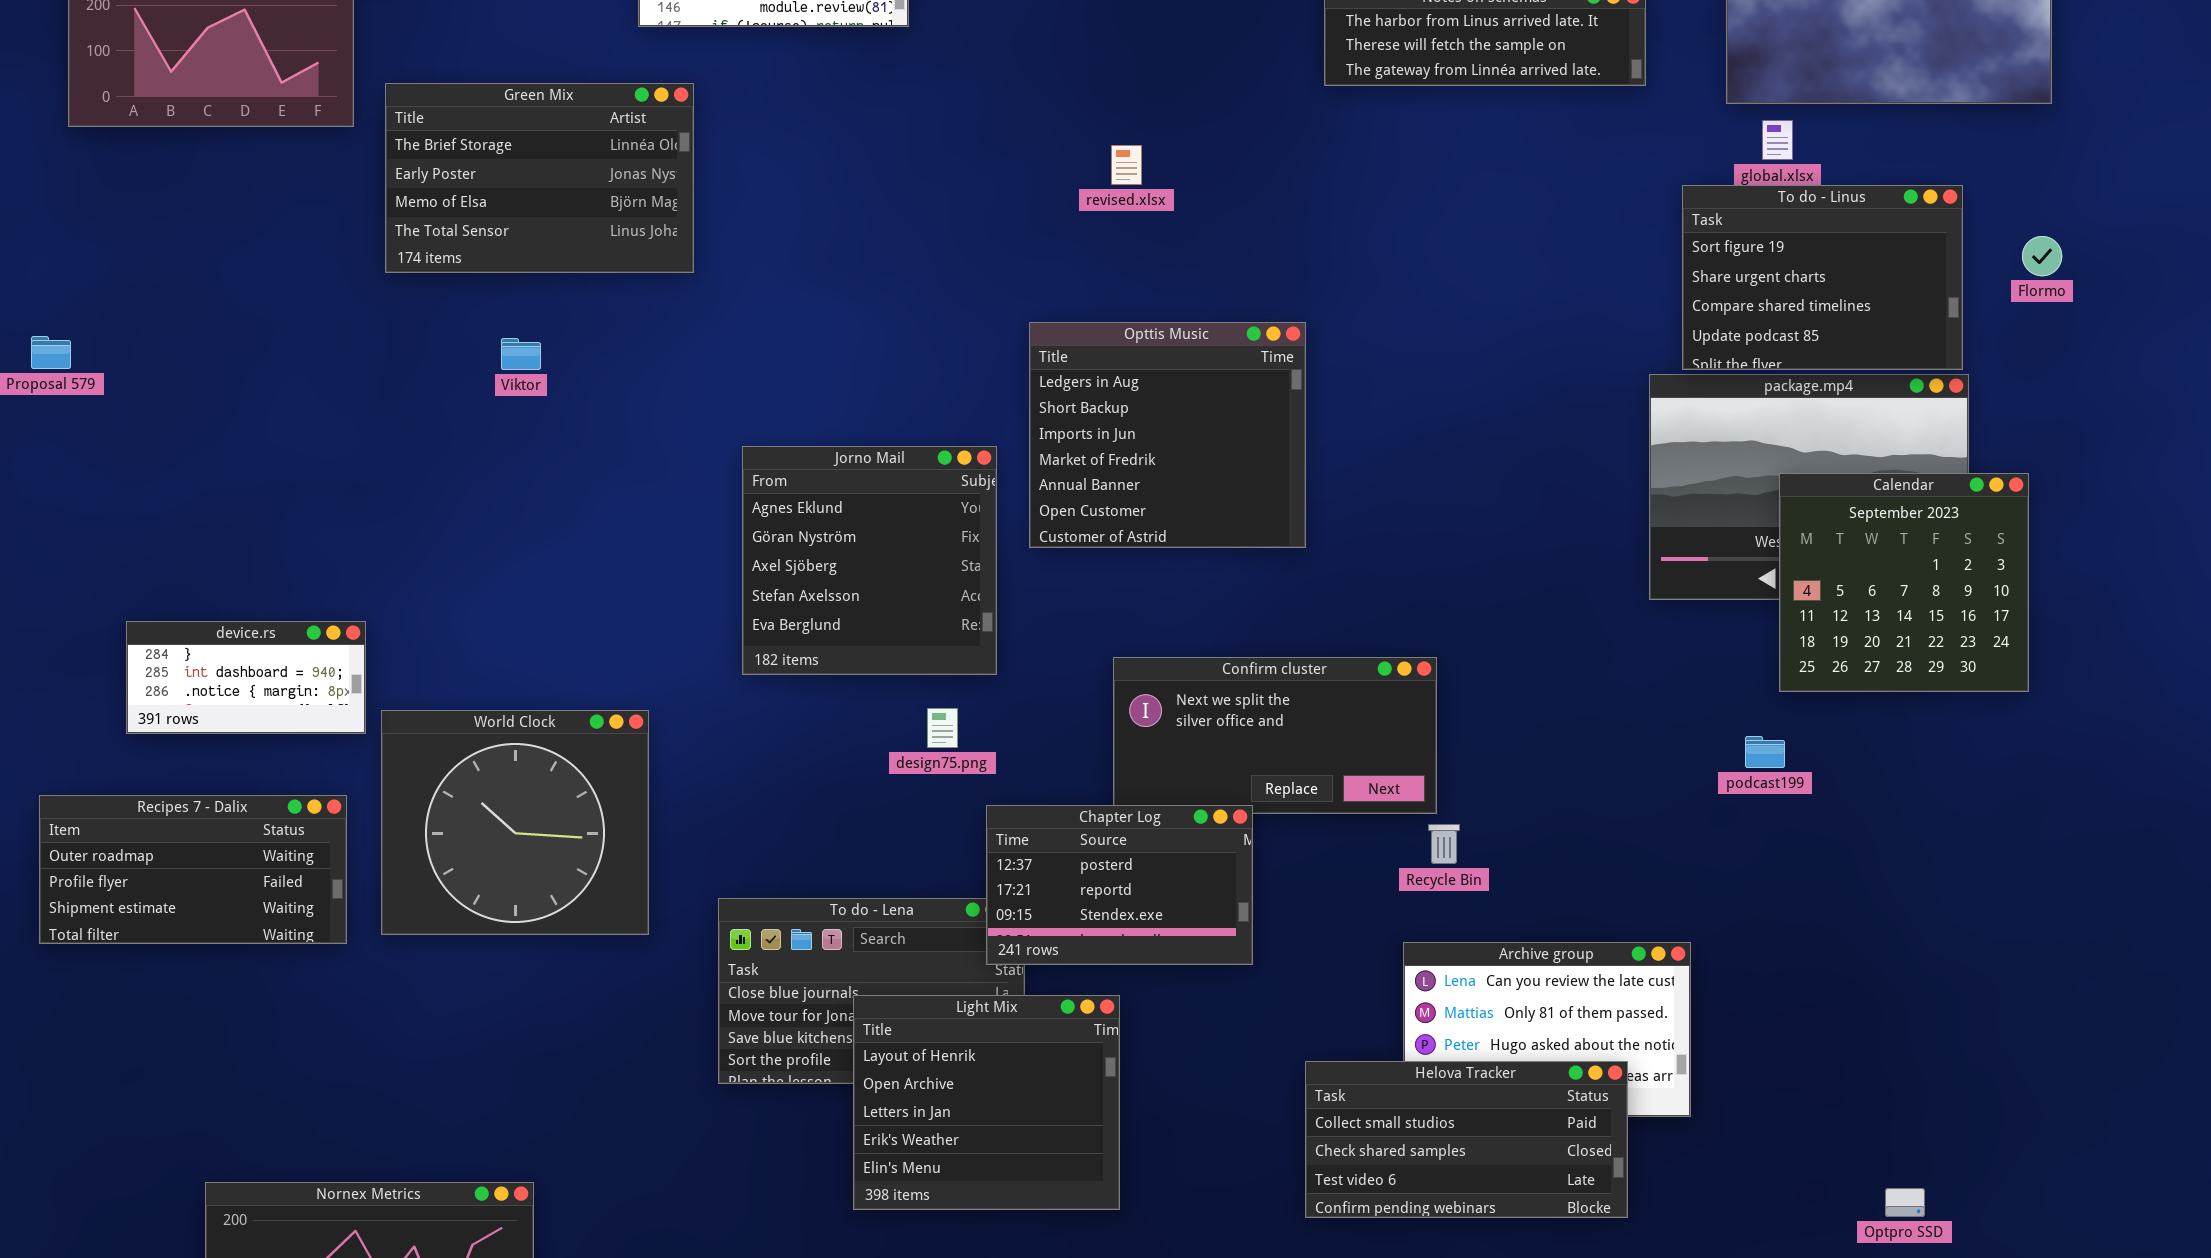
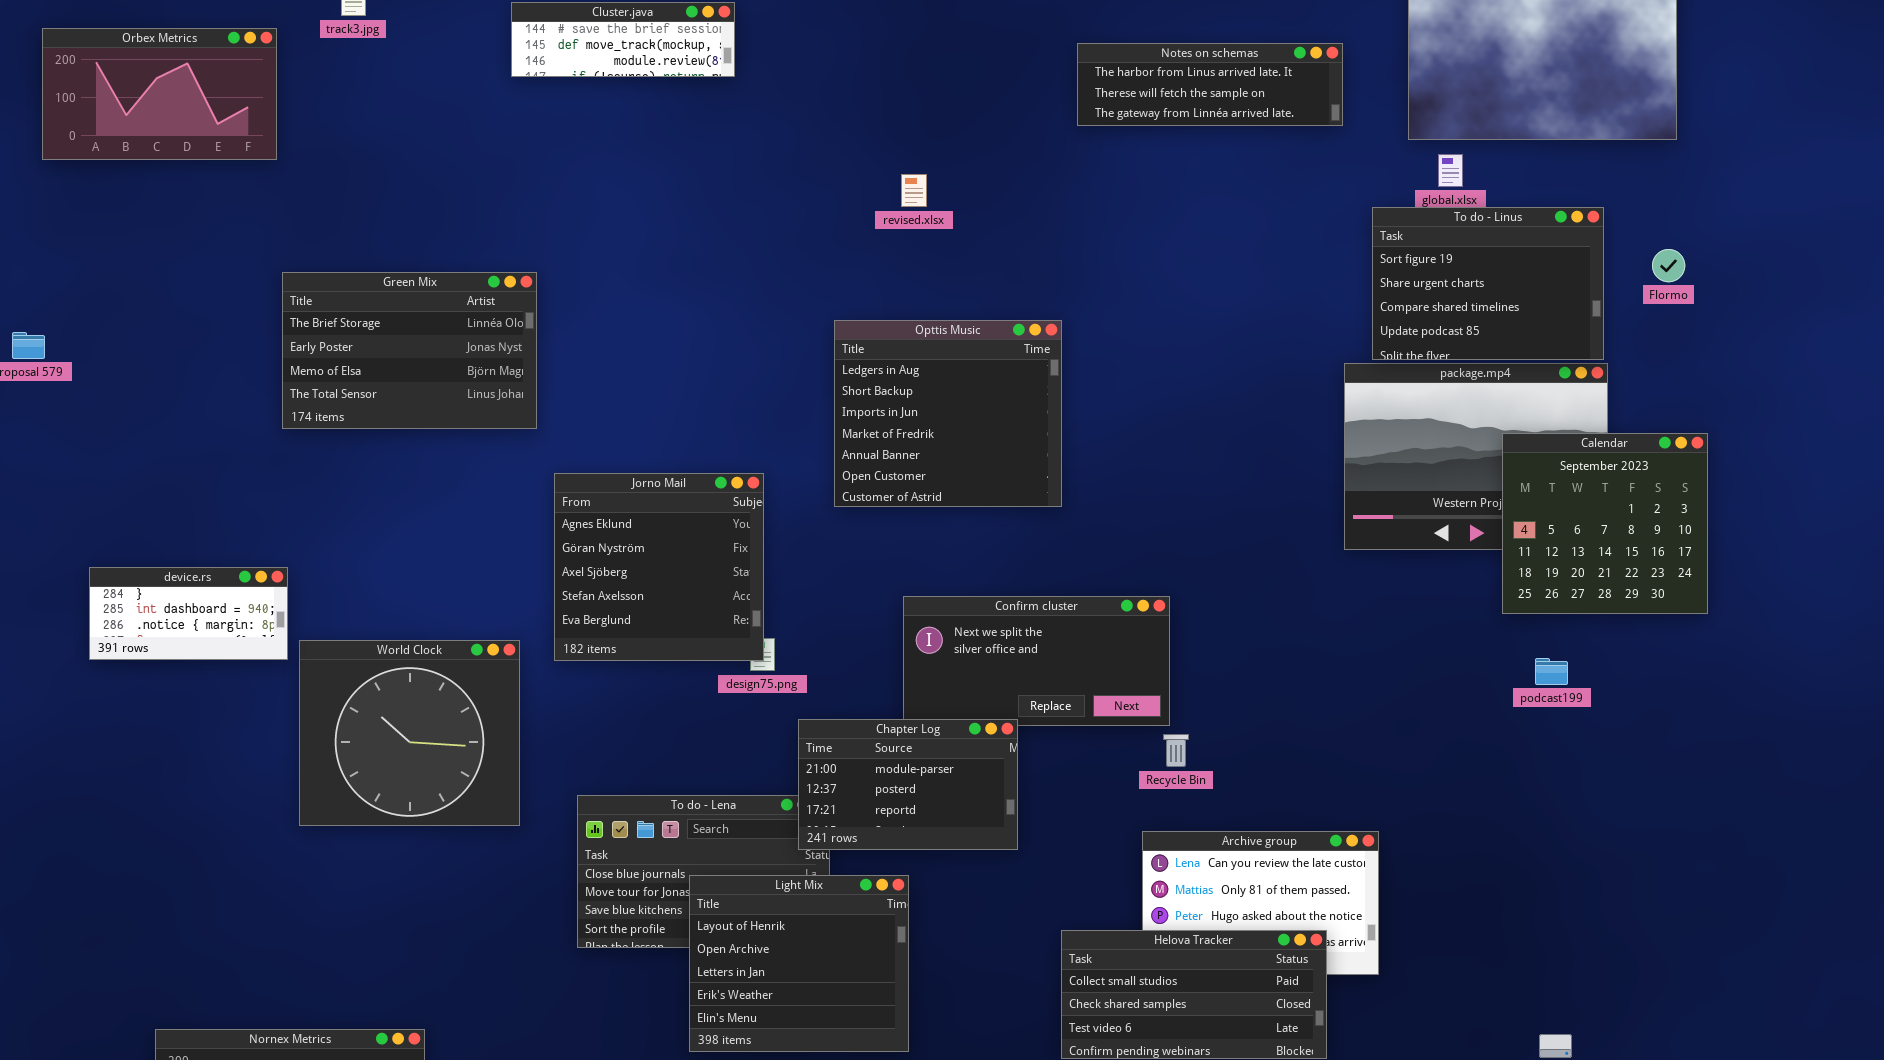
Green Mix: [385,83,694,273] -> [282,272,537,429], moved
Jorno Mail: [742,446,997,675] -> [554,473,764,661], moved
Calendar: [1779,473,2029,692] -> [1502,433,1708,614], moved
podcast199: [1745,736,1785,768] -> [1535,658,1568,685], moved
Recipes 7 - Dalix: [39,795,347,944] -> none, closed
Chapter Log: [986,805,1253,965] -> [798,719,1018,850], scrolled up 1 row

